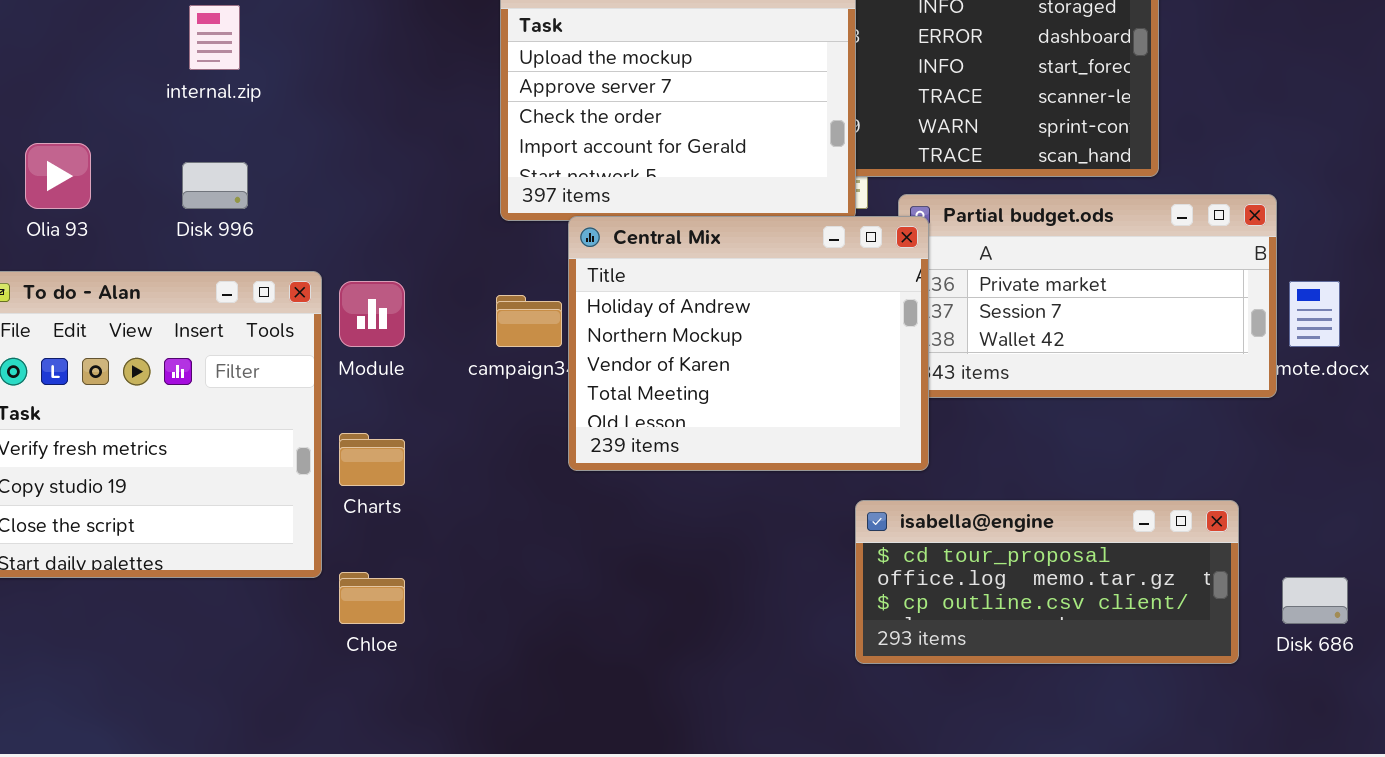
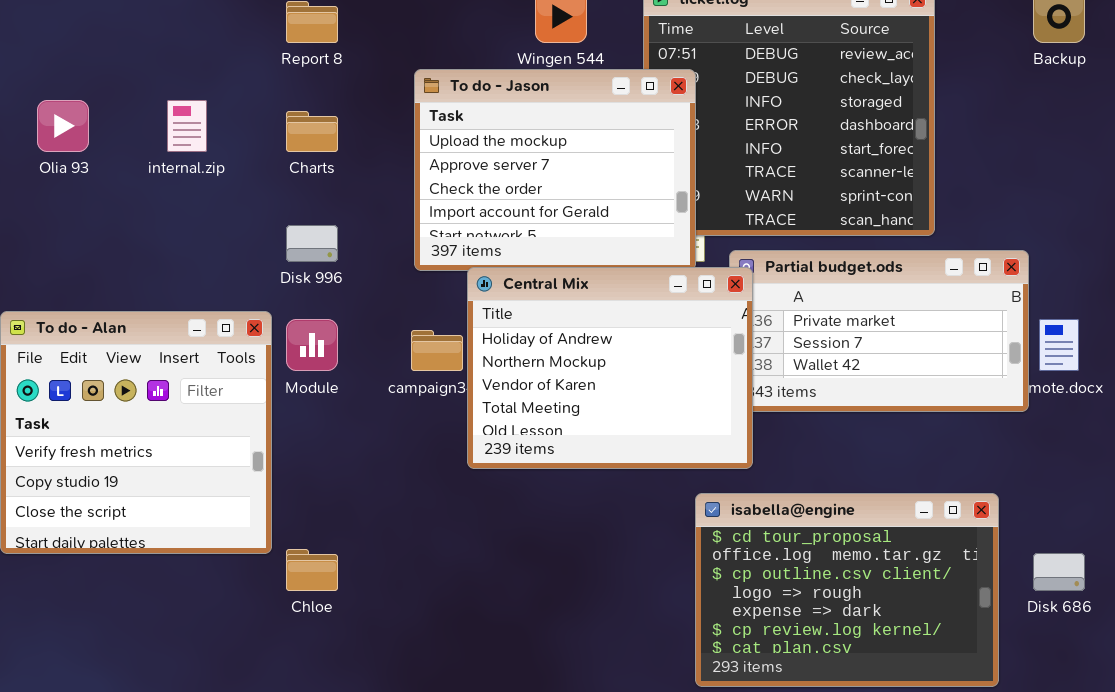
Olia 93: [25,143,91,209] -> [37,100,89,152], moved
Disk 996: [182,162,248,209] -> [286,225,338,262], moved
Charts: [339,433,405,486] -> [286,111,338,152], moved
isabella@engine: [855,500,1239,664] -> [695,493,999,687], resized

